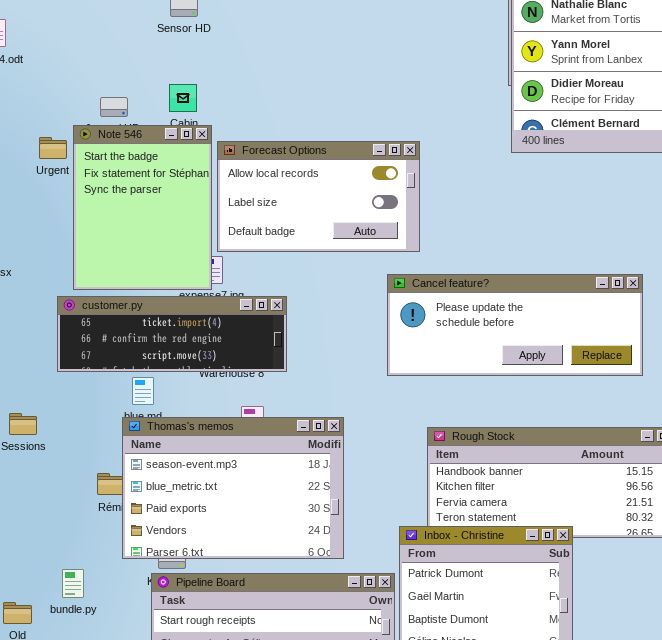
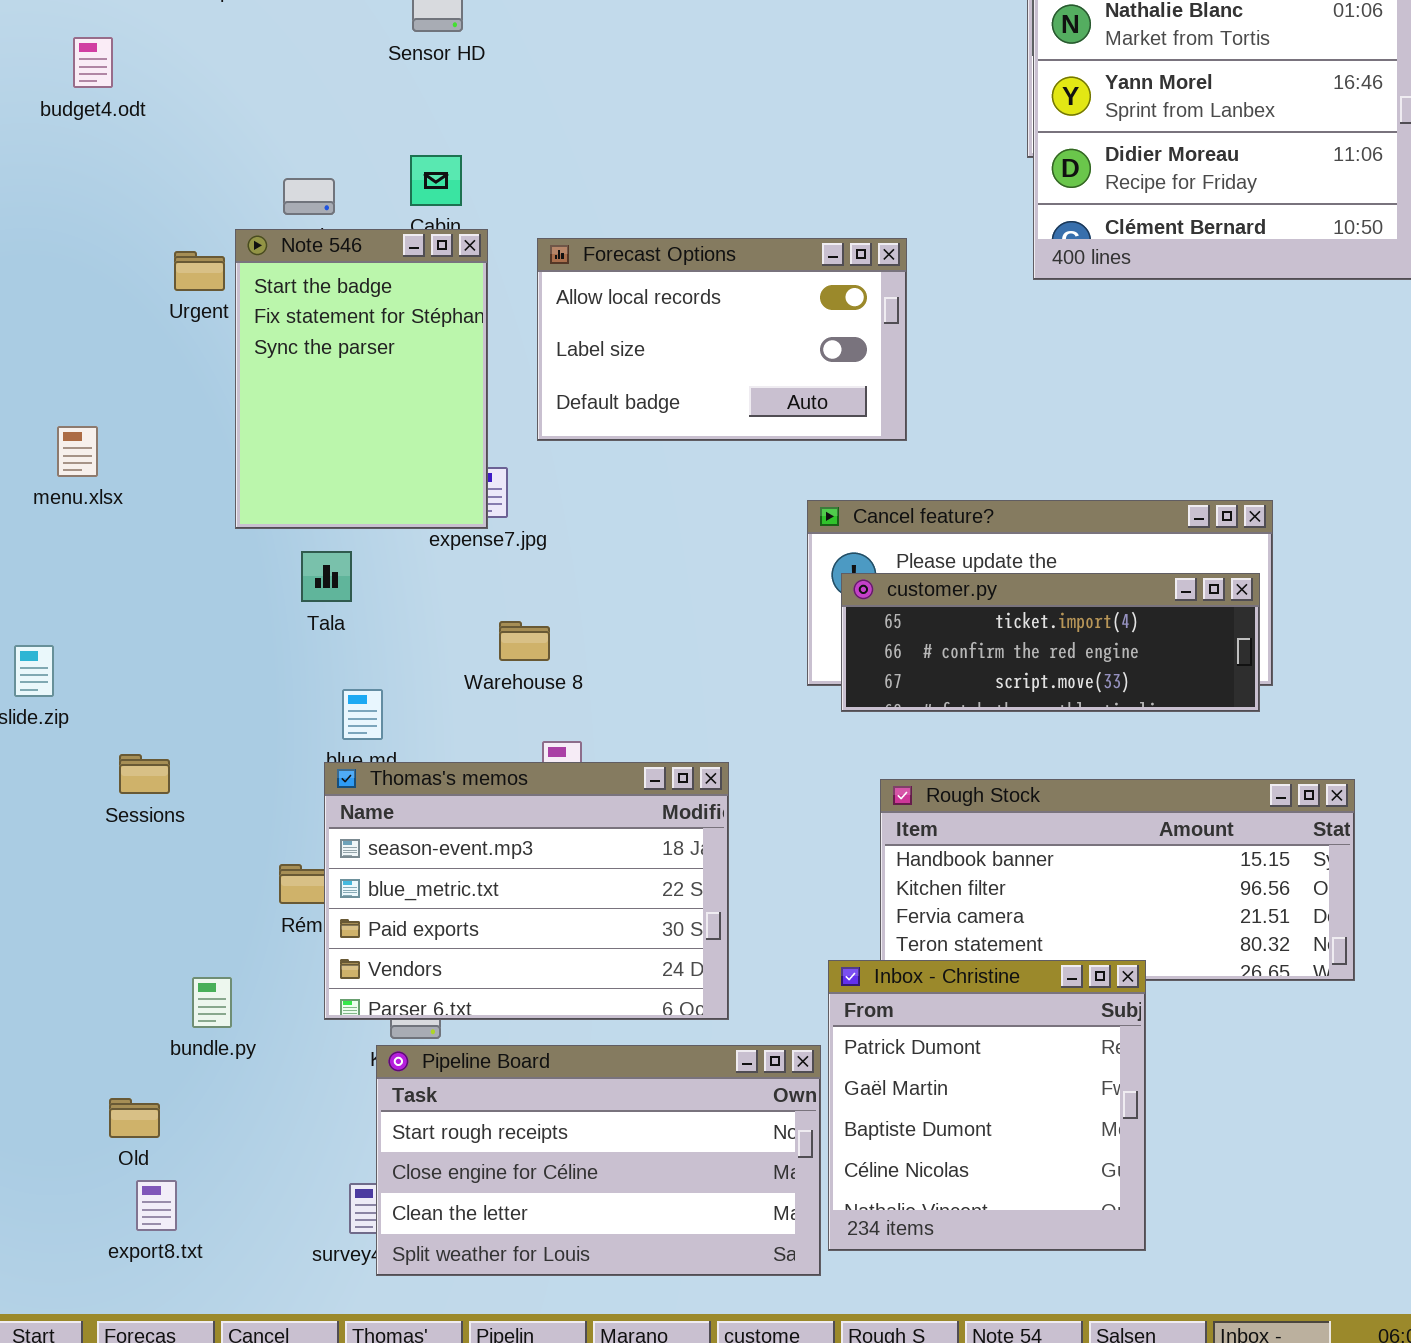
Forecast Options: [217,141,420,252] -> [537,238,907,441], moved
customer.py: [57,296,287,372] -> [841,573,1260,712], moved
bundle.py: [62,569,84,598] -> [192,977,232,1028], moved

